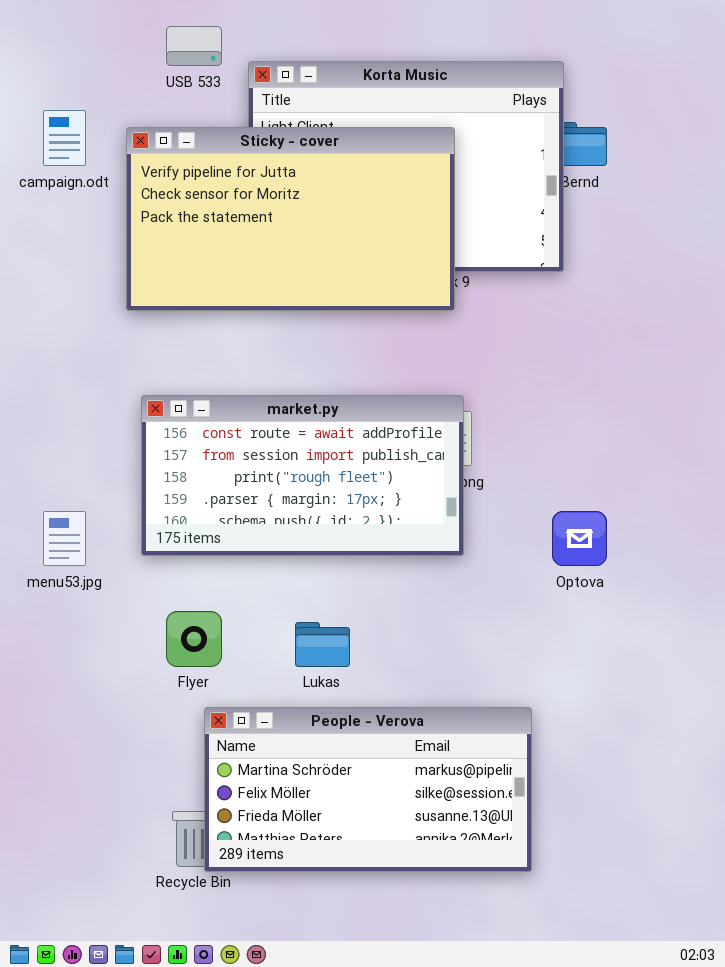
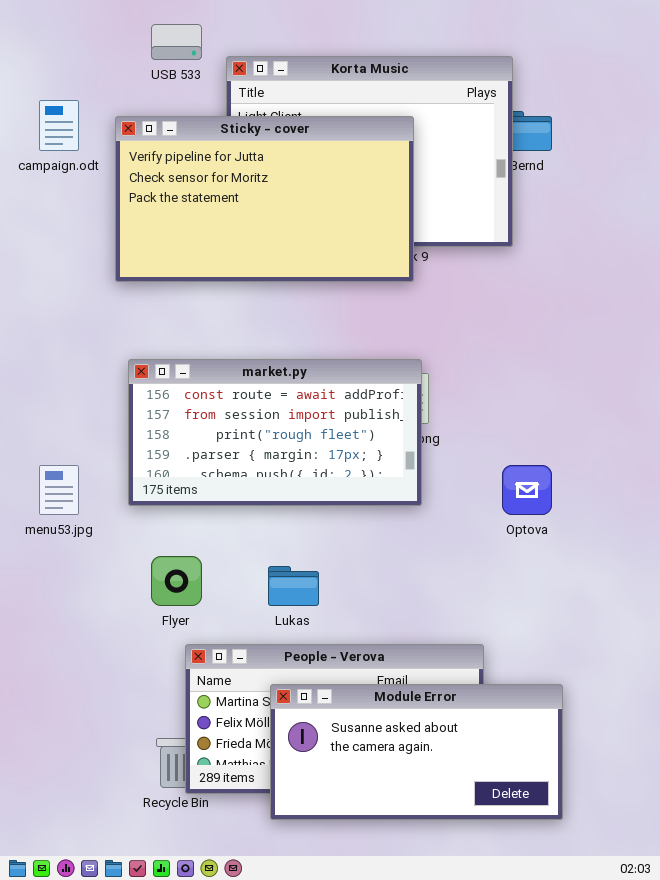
Module Error: none -> [270,684,563,820], opened

